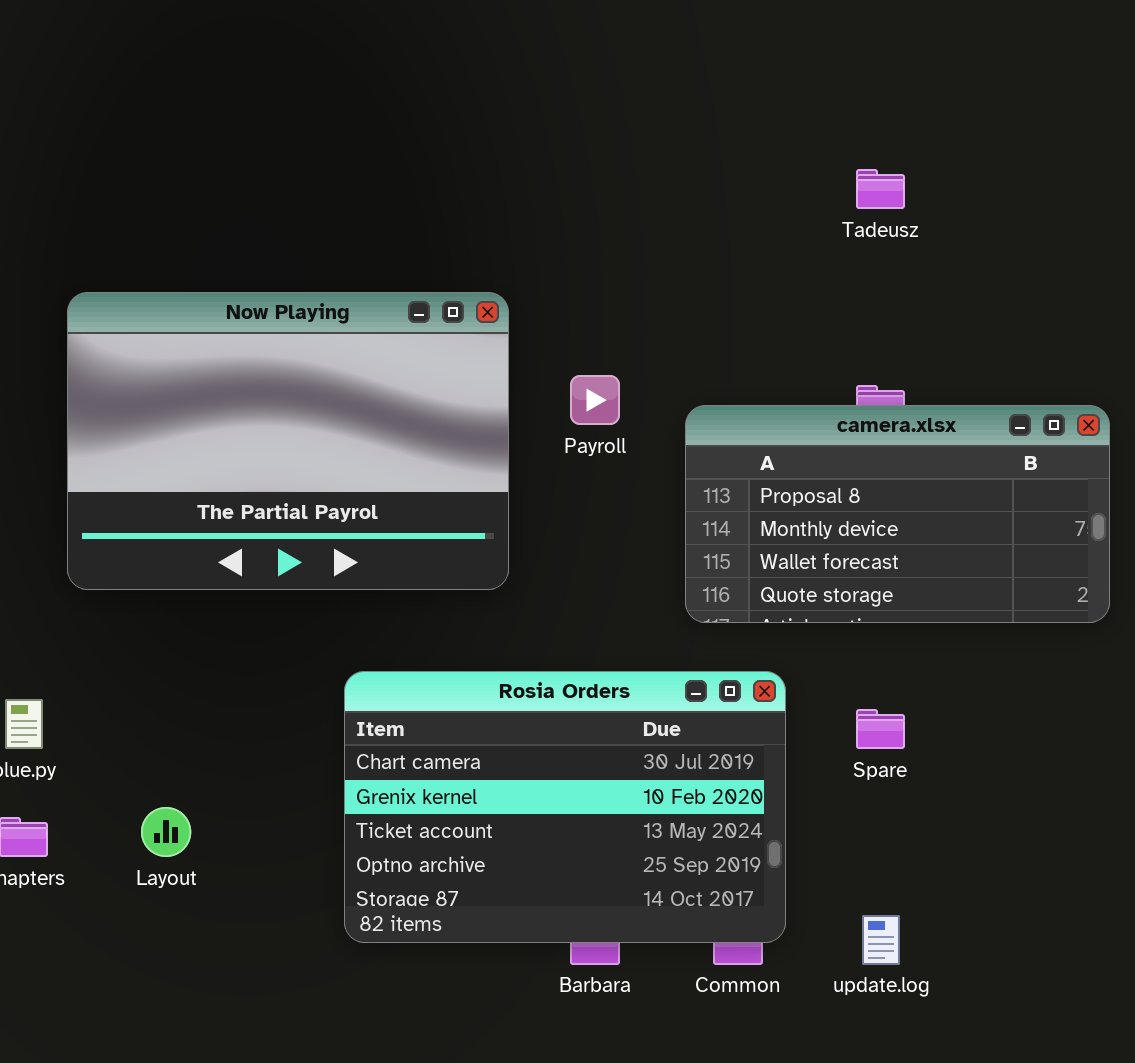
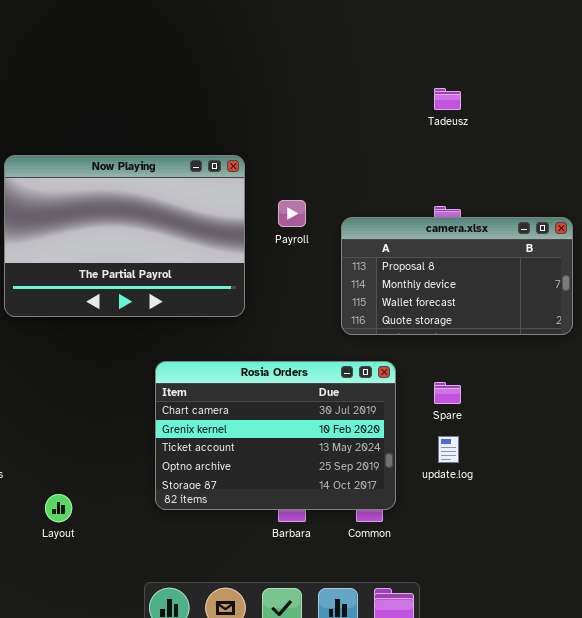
Layout: [141,807,191,857] -> [45,494,72,522], moved
update.log: [862,915,900,965] -> [438,436,459,463], moved

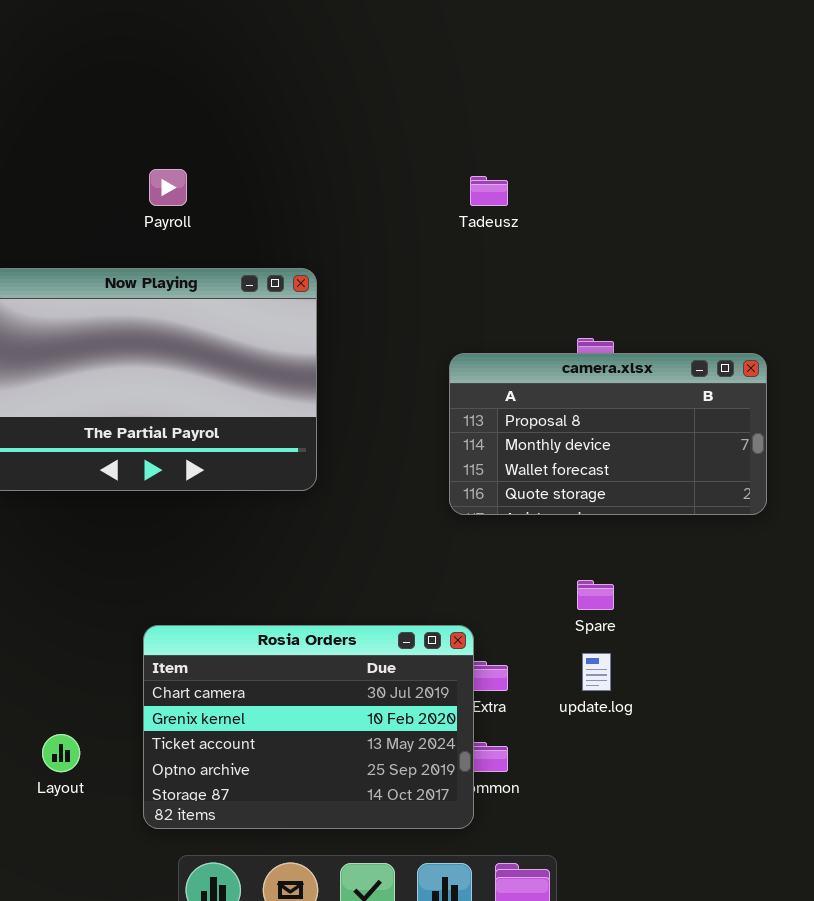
Tadeusz: [434,88,461,110] -> [470,176,508,206], moved
Payroll: [278,200,306,227] -> [149,169,187,206], moved
Rosia Orders: [155,361,396,510] -> [143,625,474,829], moved

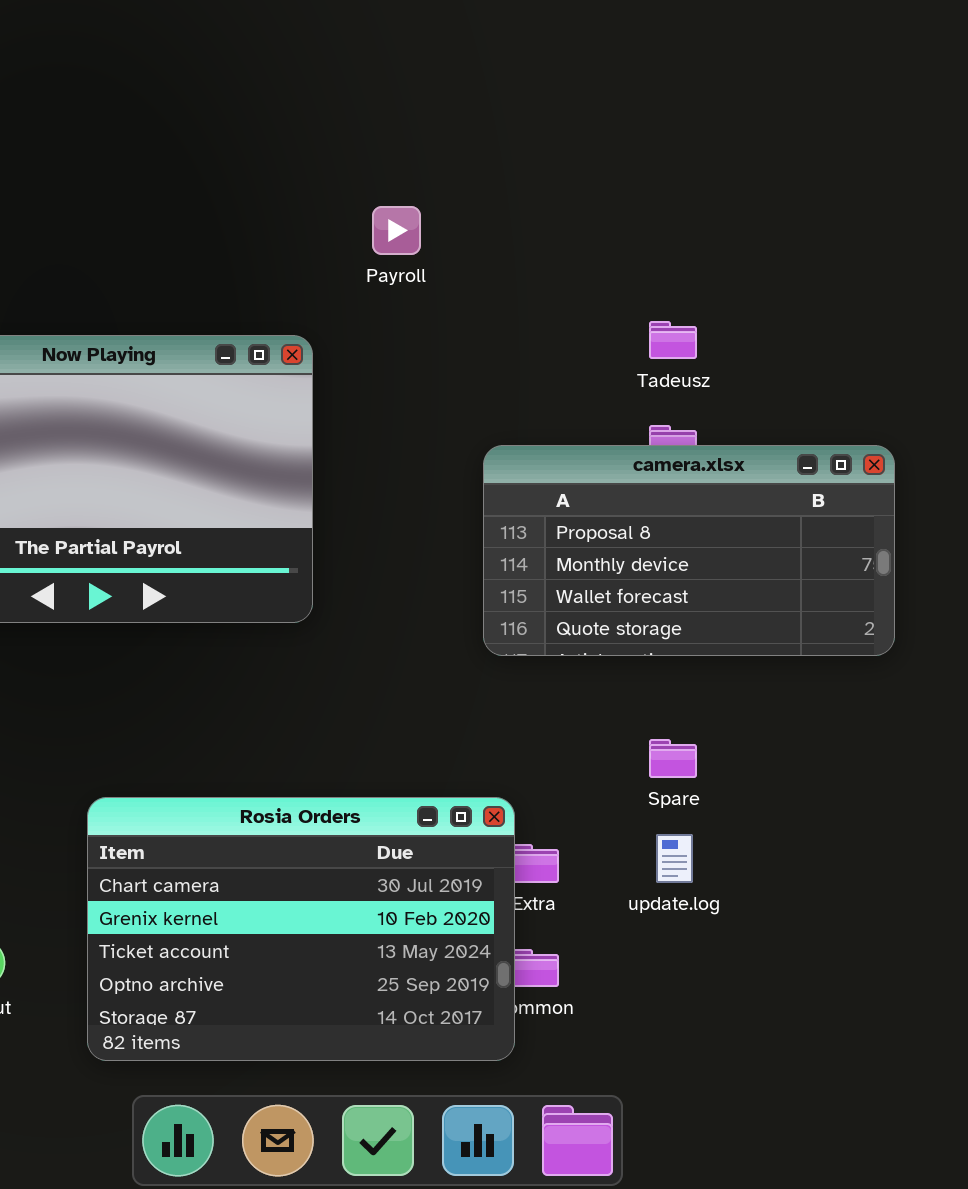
Payroll: [149,169,187,206] -> [372,206,421,255], moved
Tadeusz: [470,176,508,206] -> [649,321,697,359], moved

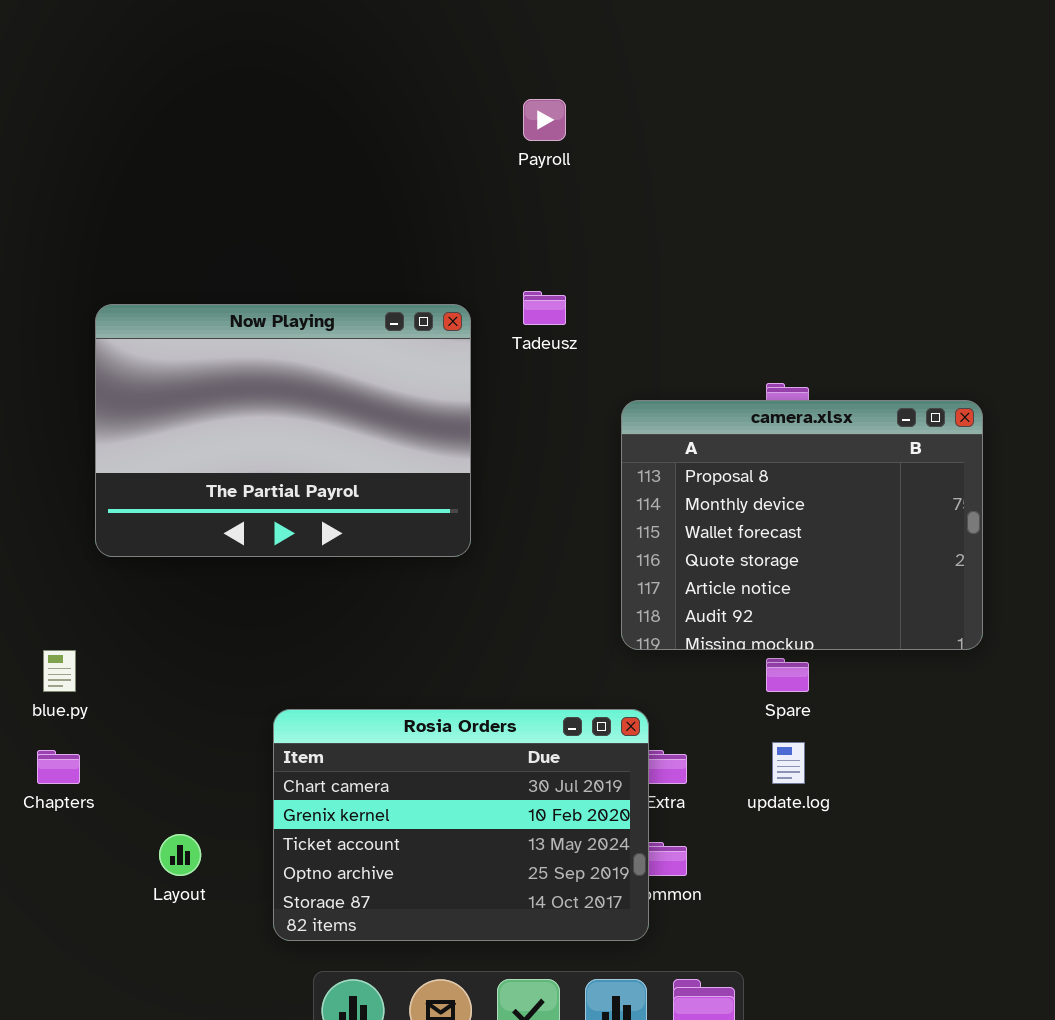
Payroll: [372,206,421,255] -> [523,99,566,141], moved
Tadeusz: [649,321,697,359] -> [523,291,566,325], moved
camera.xlsx: [483,445,895,656] -> [621,400,983,650], resized

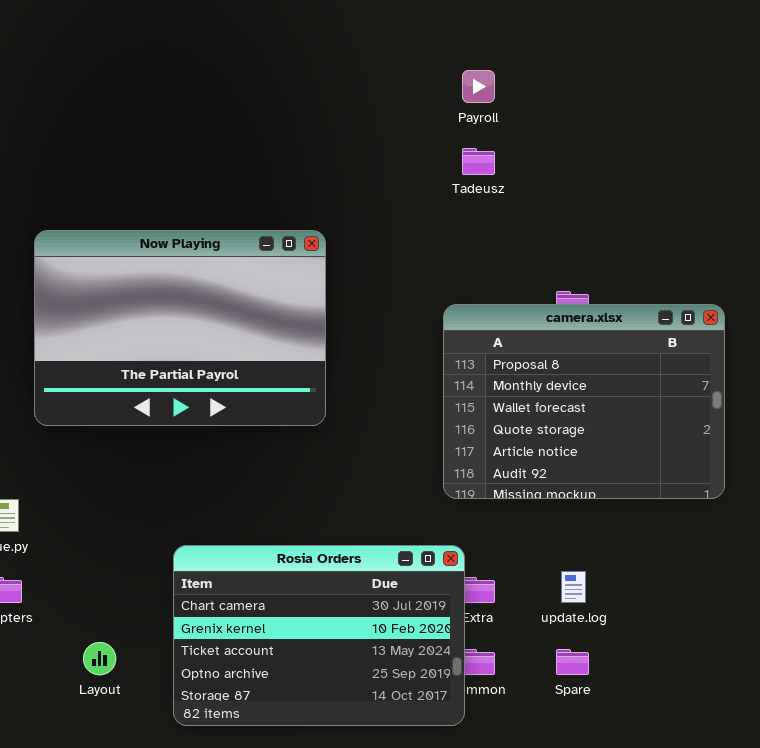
Payroll: [523,99,566,141] -> [462,70,495,103], moved
Tadeusz: [523,291,566,325] -> [462,148,495,175], moved
Spare: [766,658,809,692] -> [556,649,589,675], moved

